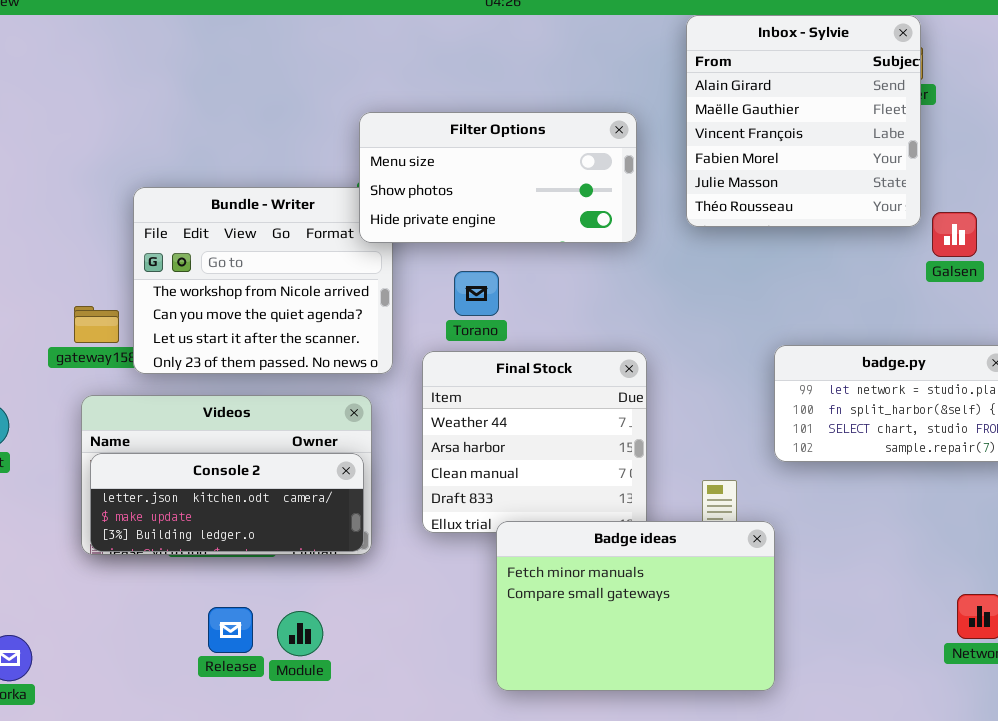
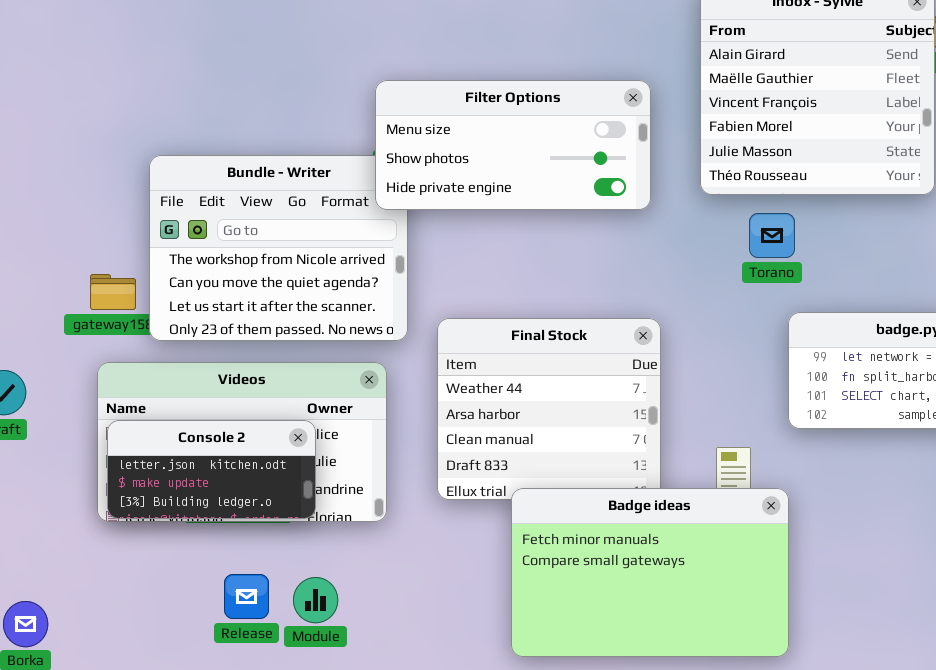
Torano: [454,271,499,316] -> [749,213,795,258], moved
Console 2: [90,453,364,552] -> [107,420,316,519], resized

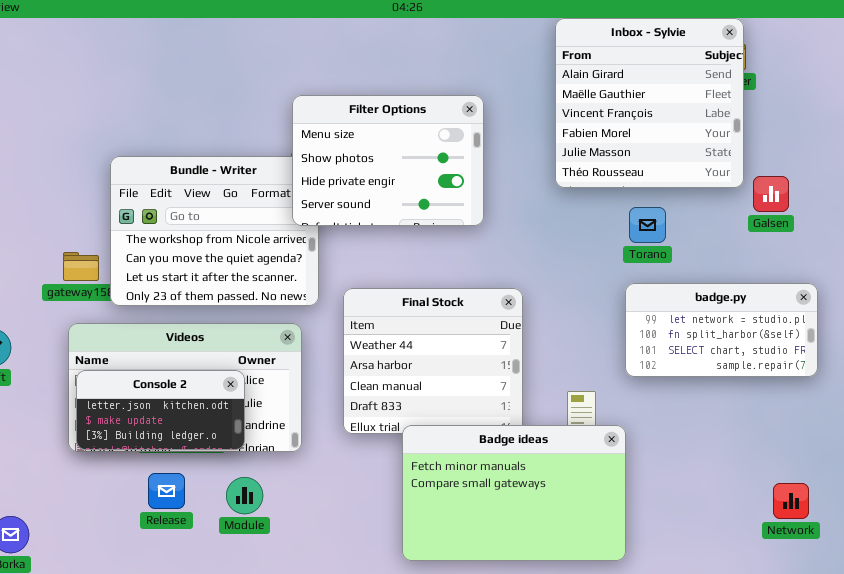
Filter Options: [375,80,651,210] -> [292,95,484,226], resized
Torano: [749,213,795,258] -> [629,207,666,243], moved
Release: [224,574,269,619] -> [148,473,185,509], moved
Module: [293,577,338,623] -> [226,477,263,514], moved

